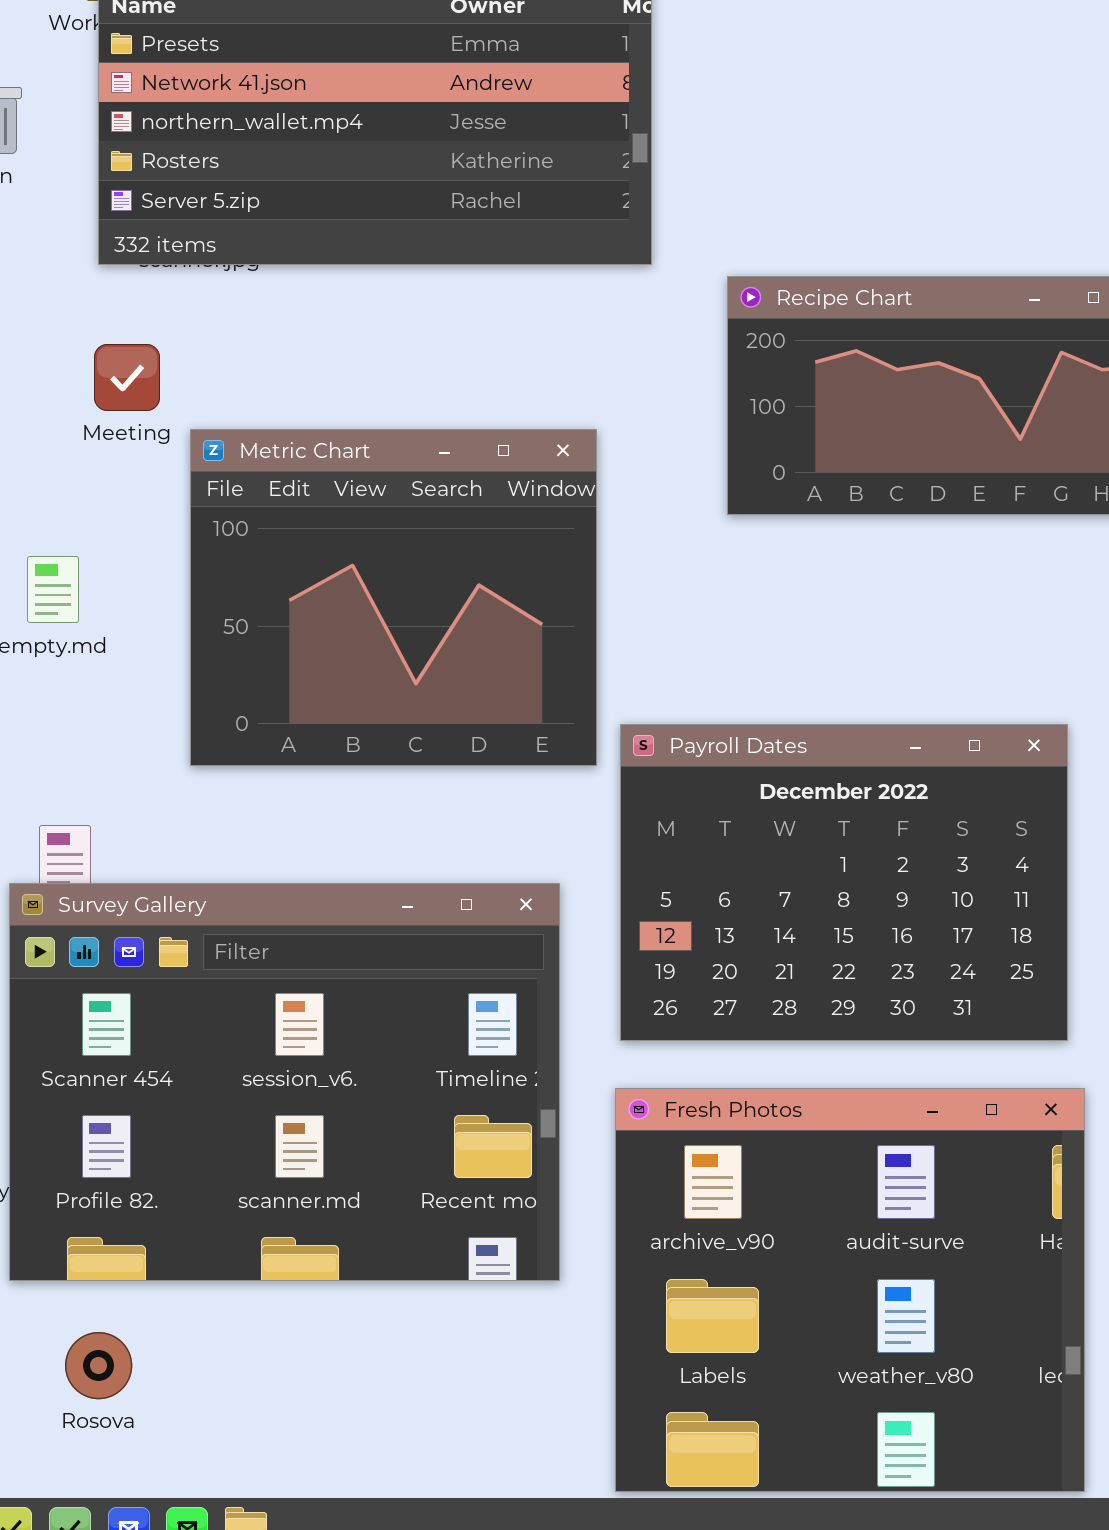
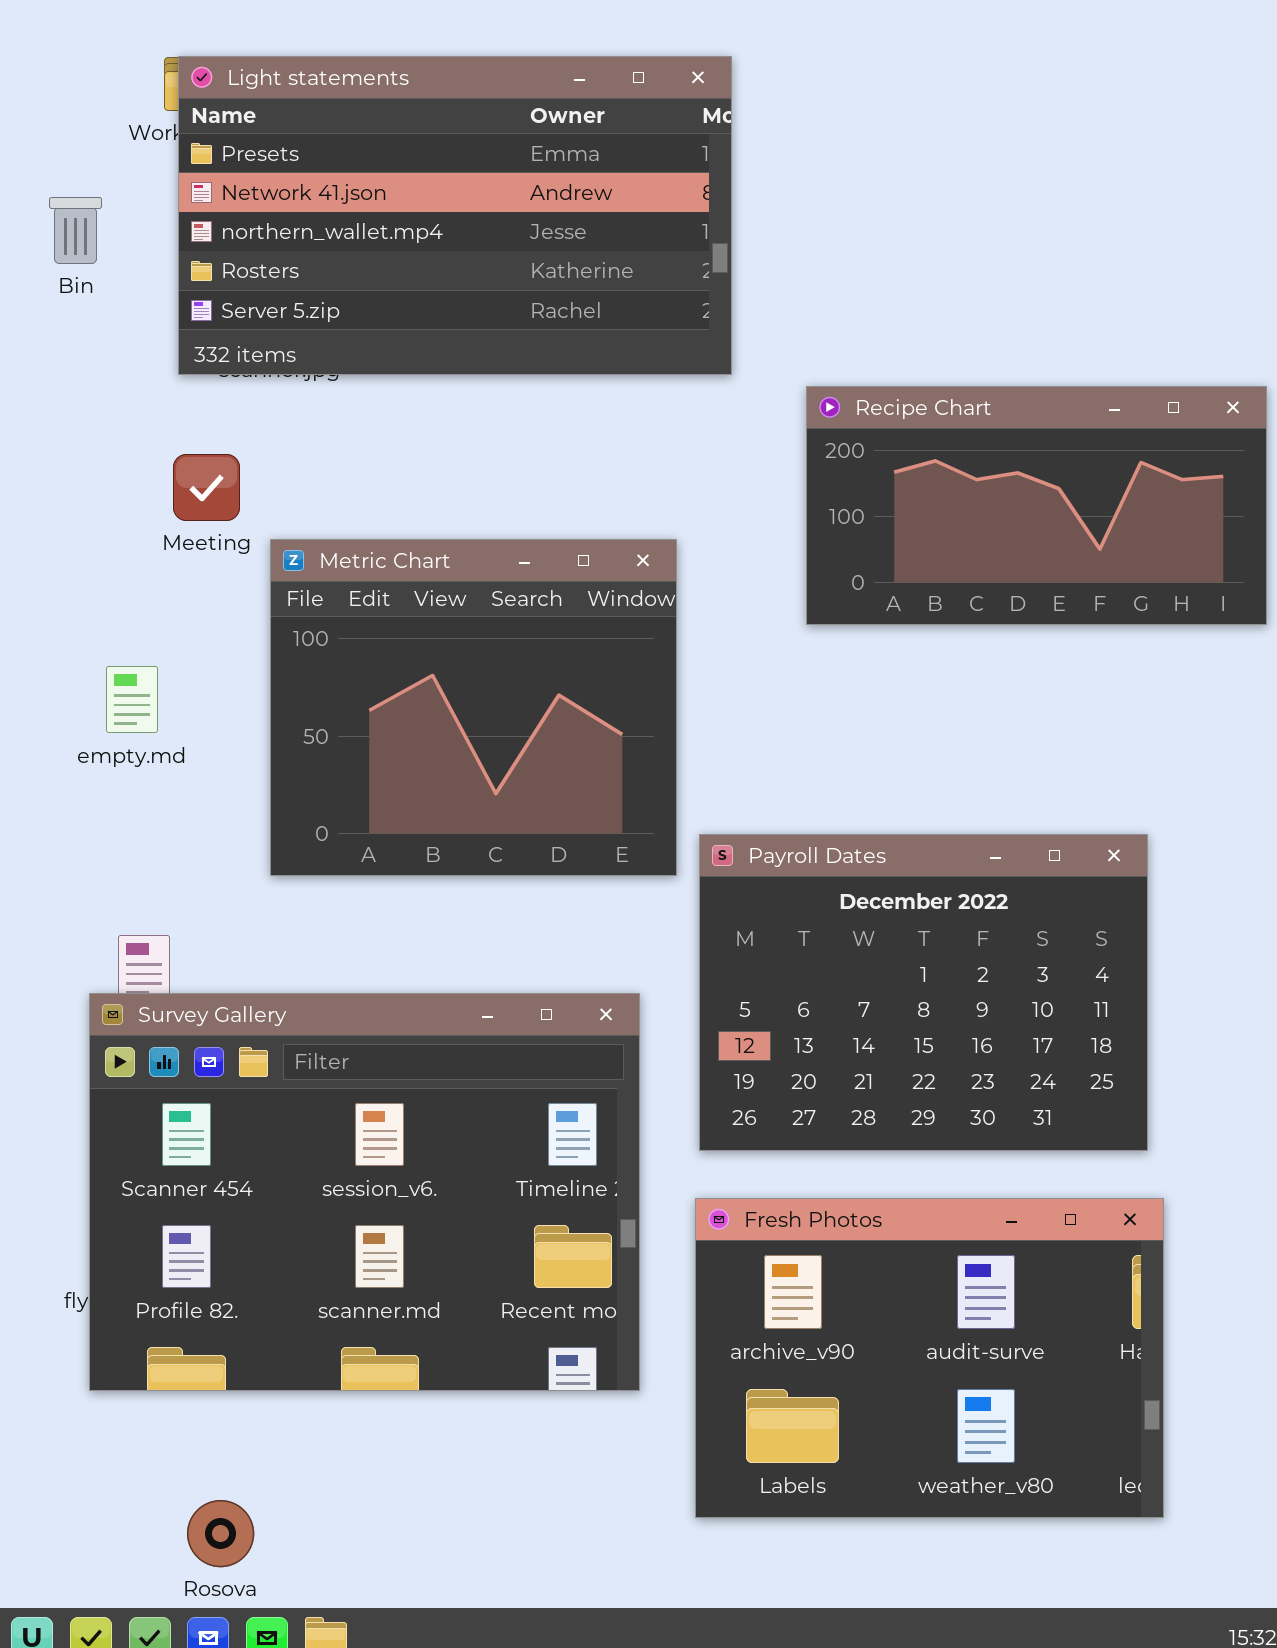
Fresh Photos: [615,1088,1085,1492] -> [695,1198,1164,1518], resized
Rosova: [65,1332,132,1399] -> [187,1500,254,1567], moved

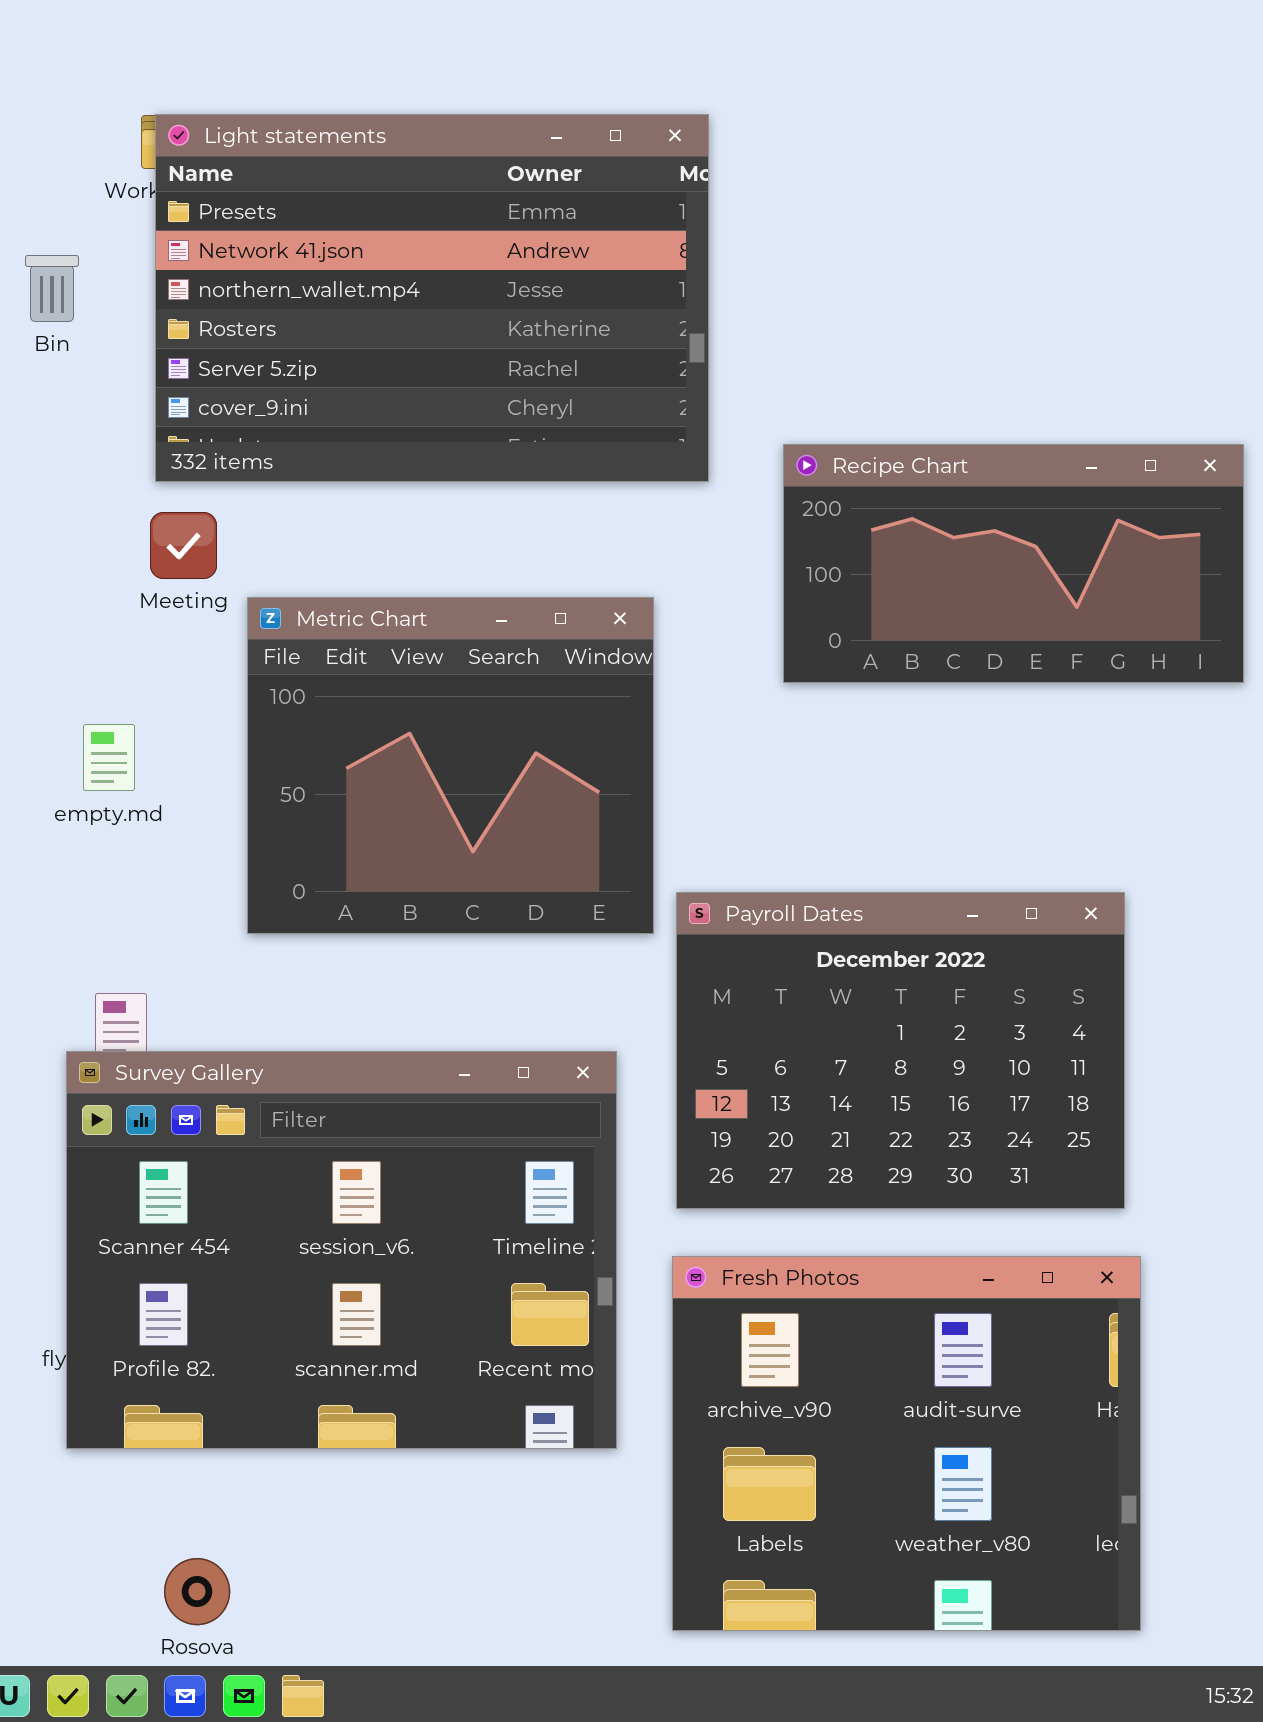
Light statements: [178,56,732,375] -> [155,114,709,482], resized
Fresh Photos: [695,1198,1164,1518] -> [672,1256,1141,1631], resized

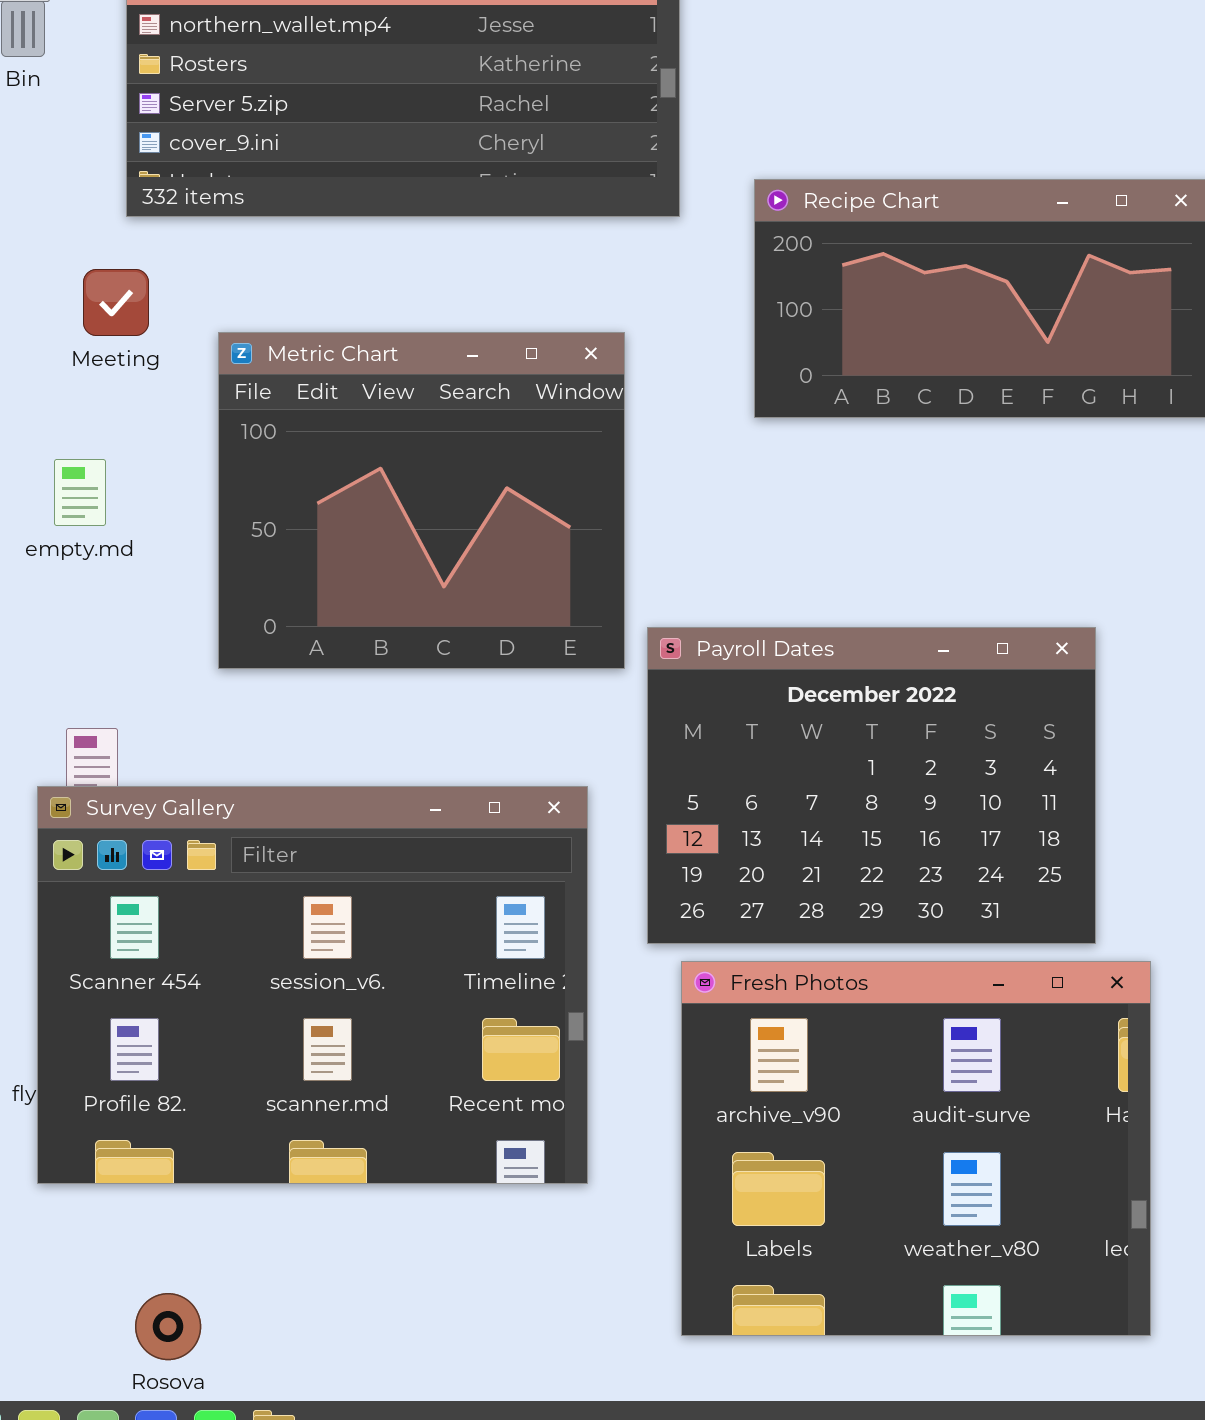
Meeting: [150,512,217,579] -> [83,269,149,336], moved
Fresh Photos: [672,1256,1141,1631] -> [681,961,1151,1336], moved

